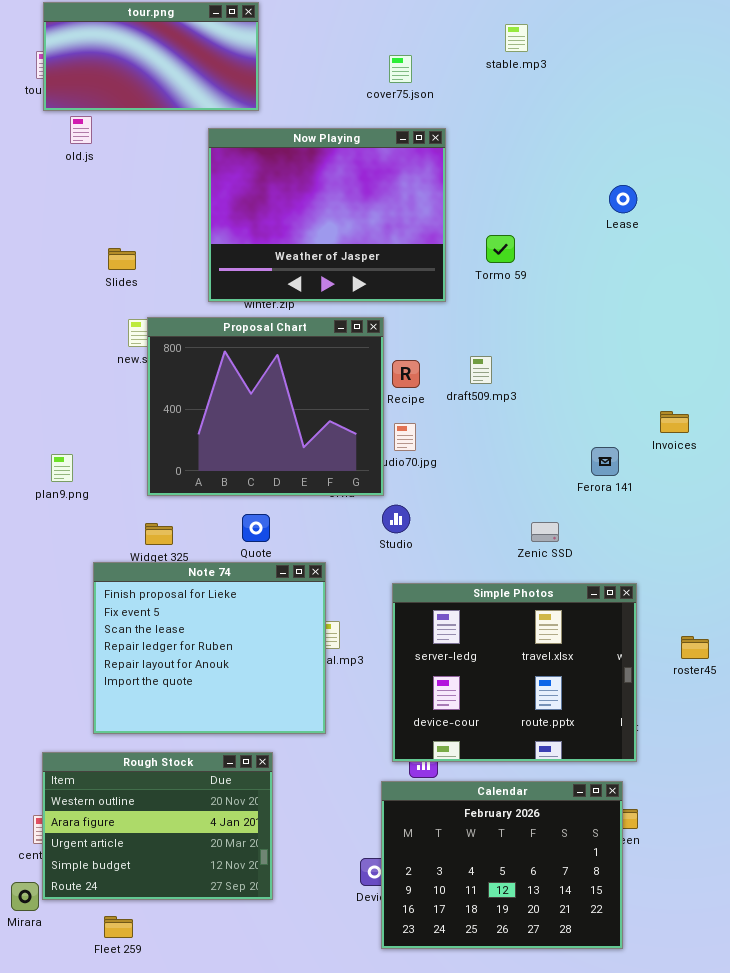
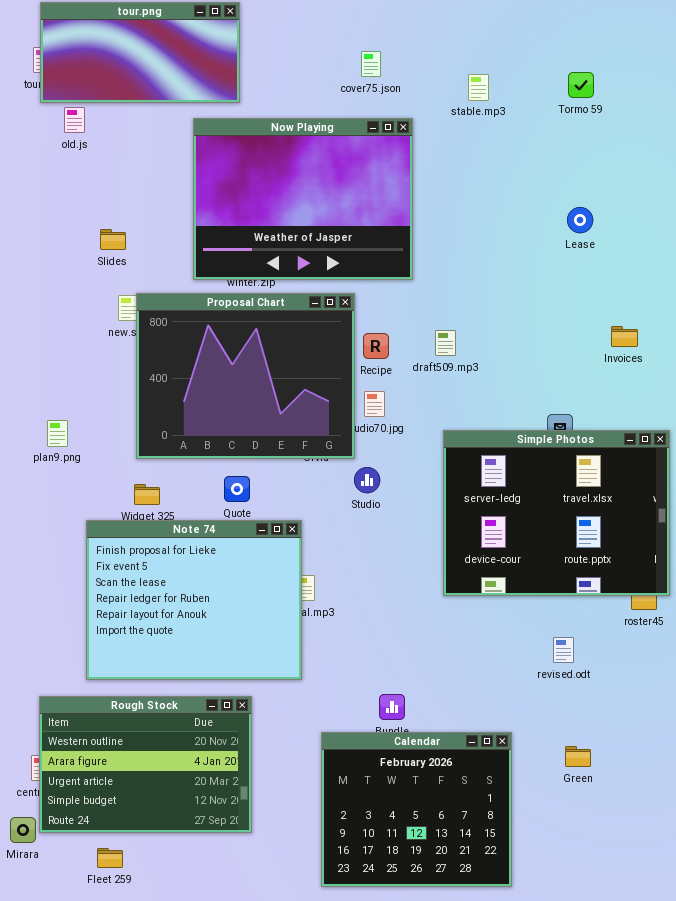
stable.mp3: [505,24,528,52] -> [468,74,489,101], moved
Lease: [609,185,637,213] -> [567,207,593,233], moved
Tormo 59: [486,235,515,263] -> [568,72,594,98], moved
Invoices: [660,411,689,433] -> [611,326,638,347], moved
Simple Photos: [392,583,637,762] -> [443,430,670,596], moved
Calendar: [381,781,623,949] -> [321,732,512,887], moved, resized

